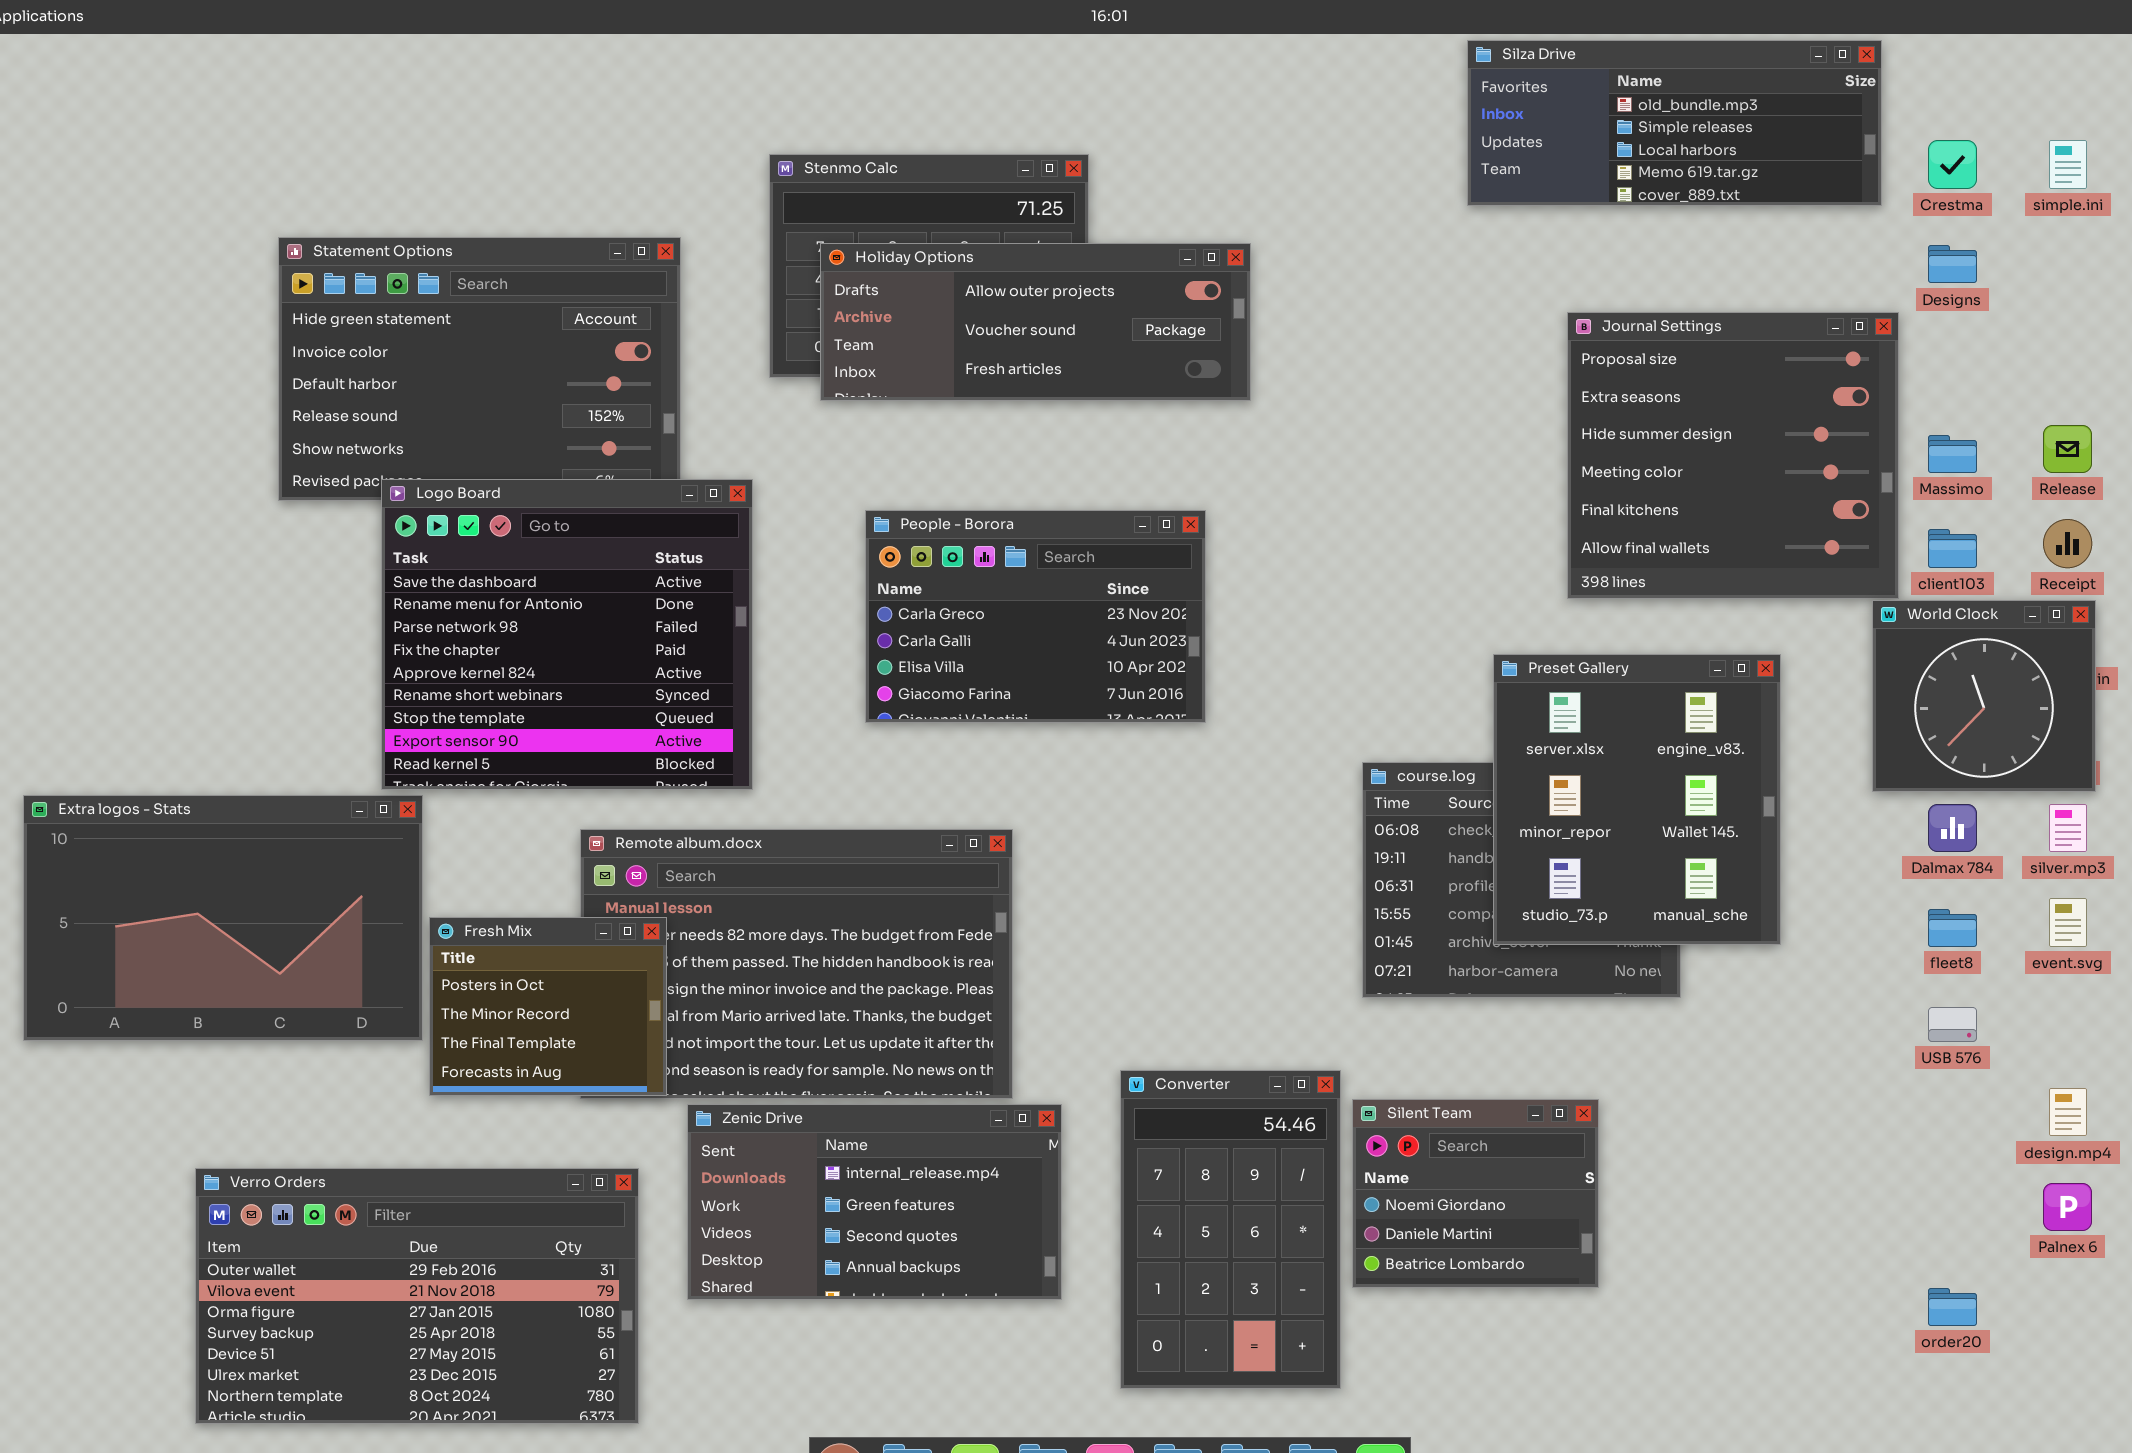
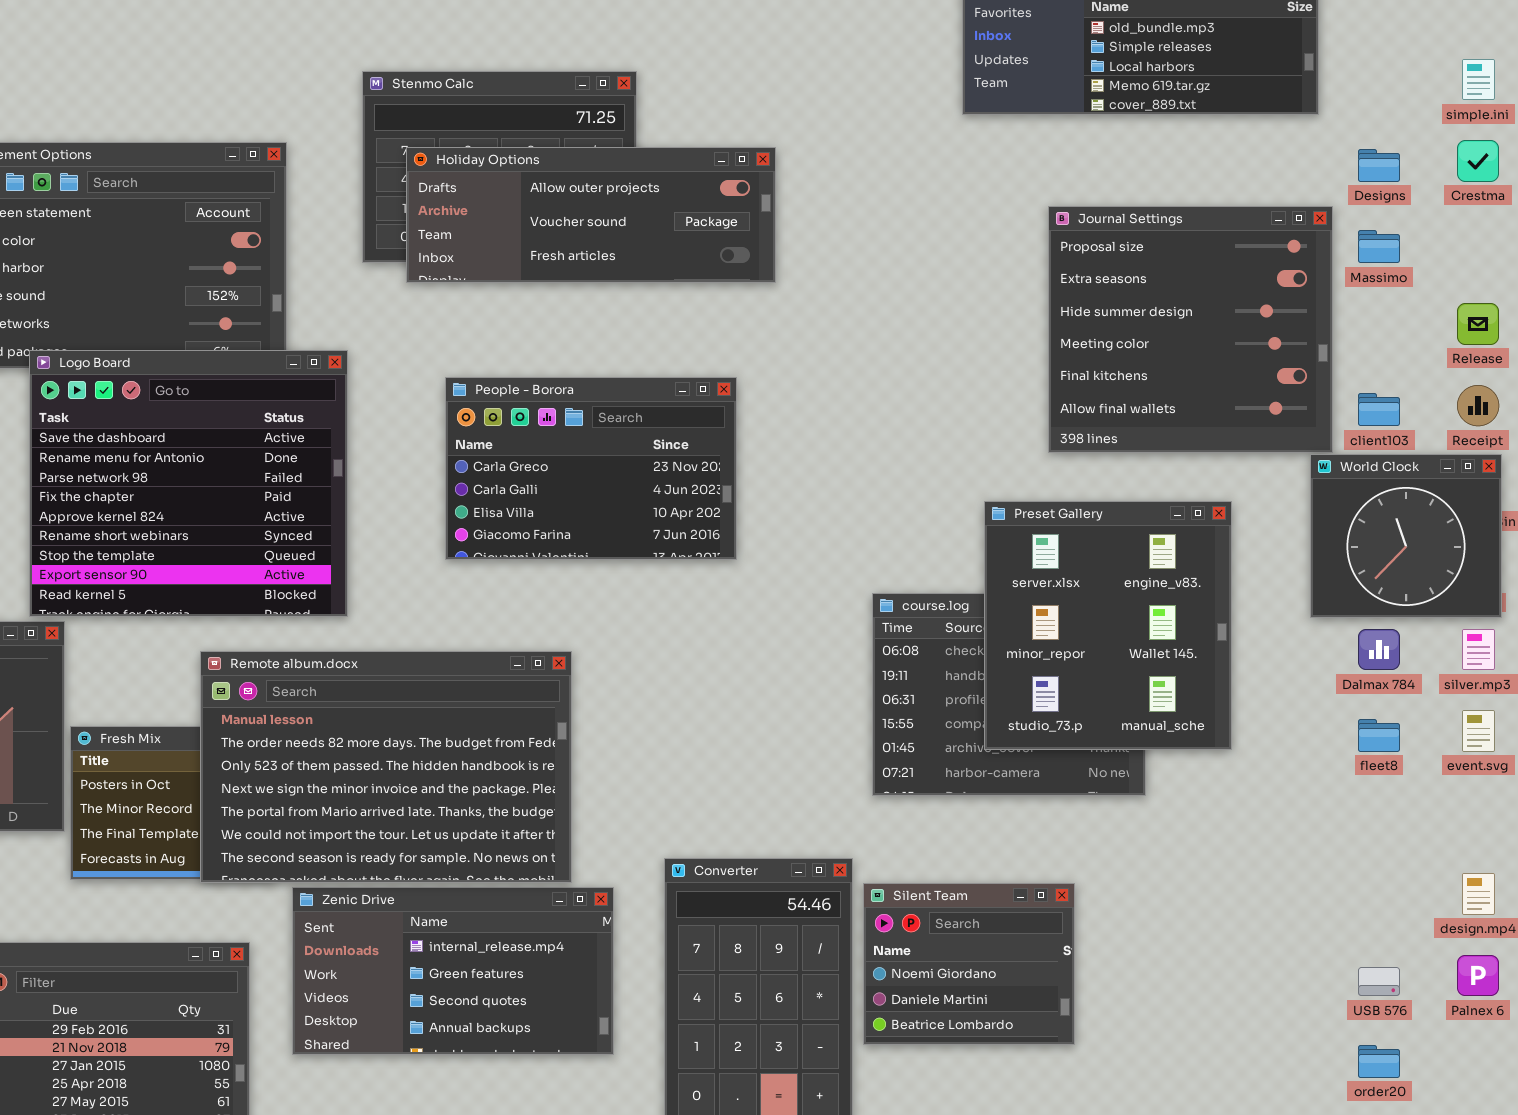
Crestma: [1928,140,1977,189] -> [1457,140,1499,182], moved
Massimo: [1928,435,1977,473] -> [1358,230,1400,263], moved
Remote album.docx: [580,829,1013,1099] -> [200,651,572,883], raised
USB 576: [1928,1007,1977,1042] -> [1358,967,1400,996], moved

